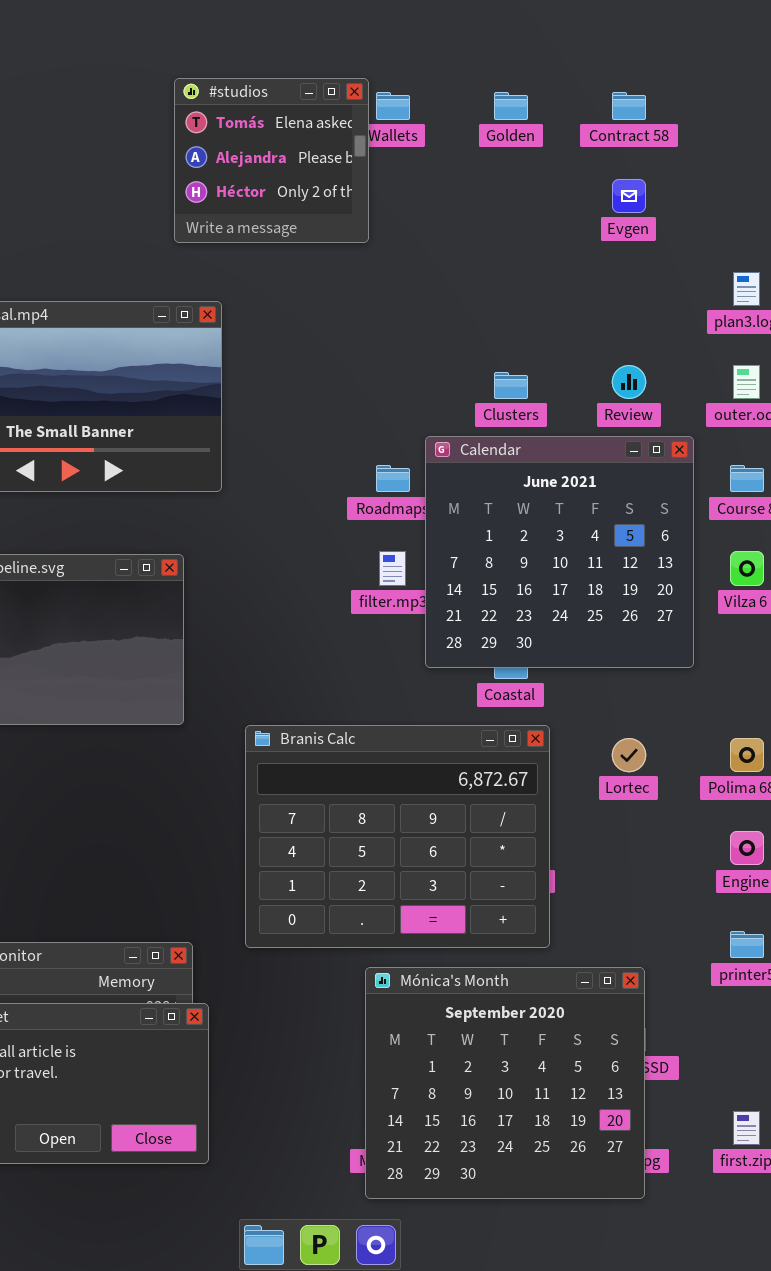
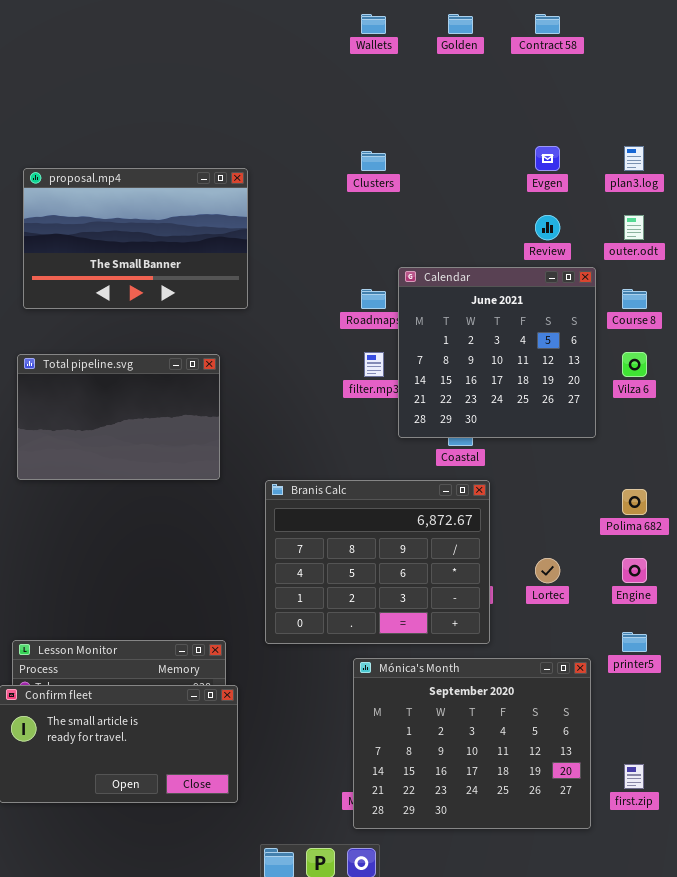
#studios: [174,78,369,243] -> none, closed
Evgen: [612,179,646,213] -> [535,146,560,171], moved
Clusters: [494,372,528,399] -> [361,151,386,171], moved
Lortec: [612,738,646,772] -> [535,558,560,583], moved
Mónica's Month: [365,967,645,1199] -> [353,658,591,829], resized

